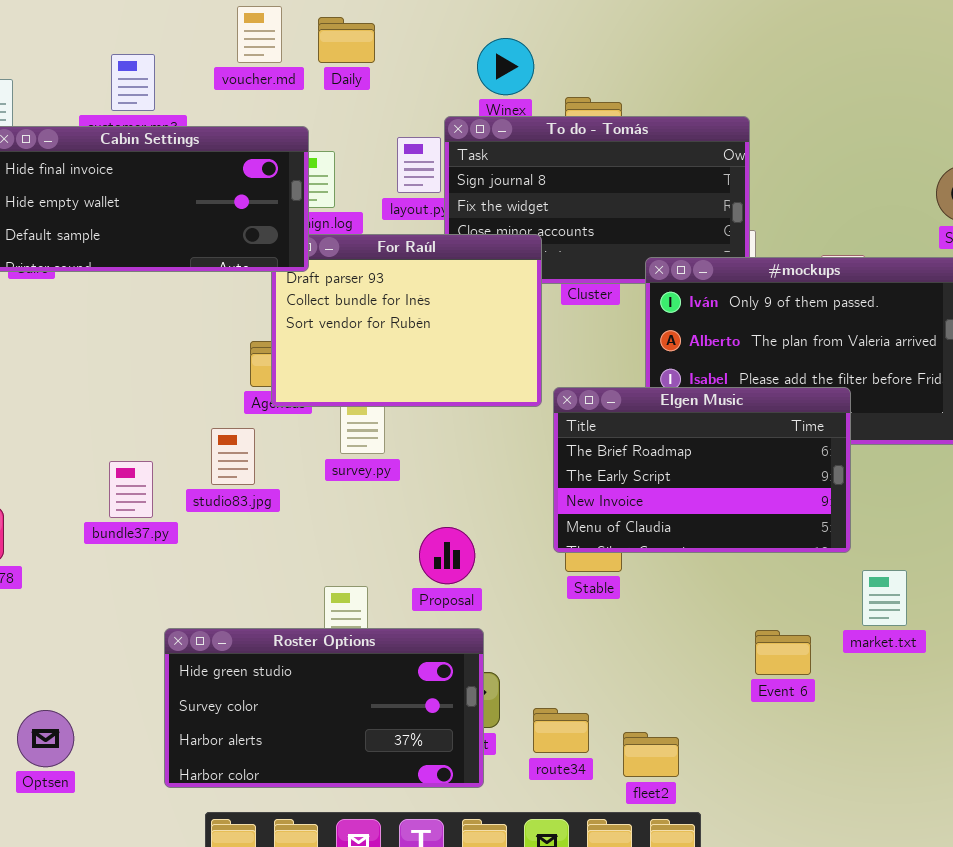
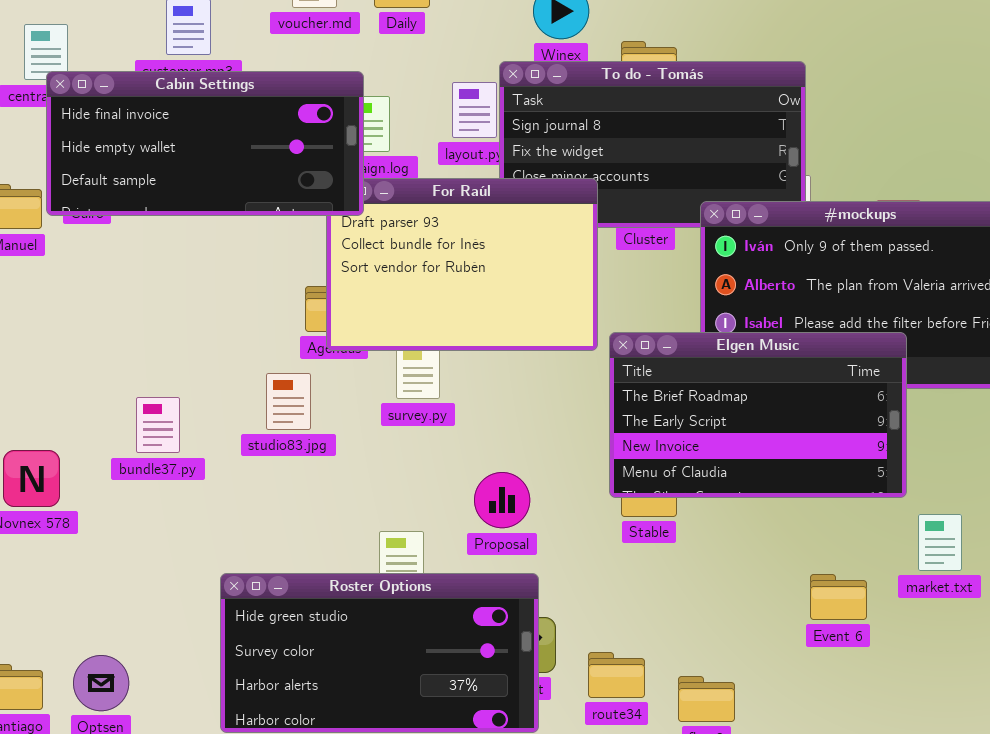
bundle37.py: [109,461,153,518] -> [136,397,180,453], moved

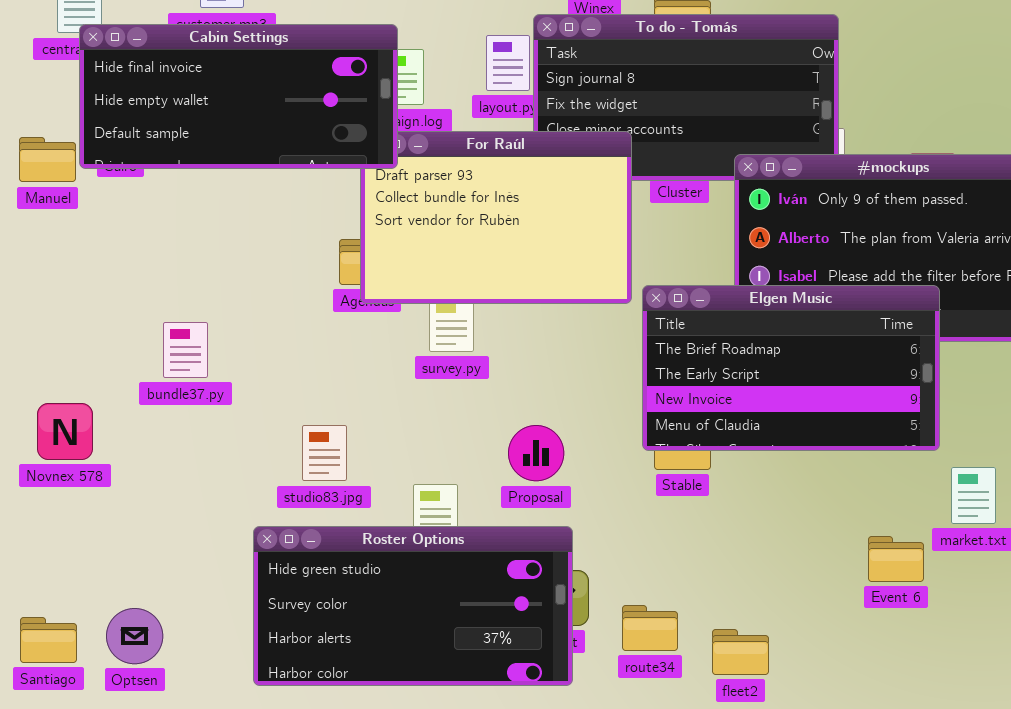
studio83.jpg: [266,373,311,430] -> [302,425,347,481], moved
bundle37.py: [136,397,180,453] -> [163,322,208,378], moved
Event 6: [810,574,867,620] -> [868,536,924,582], moved

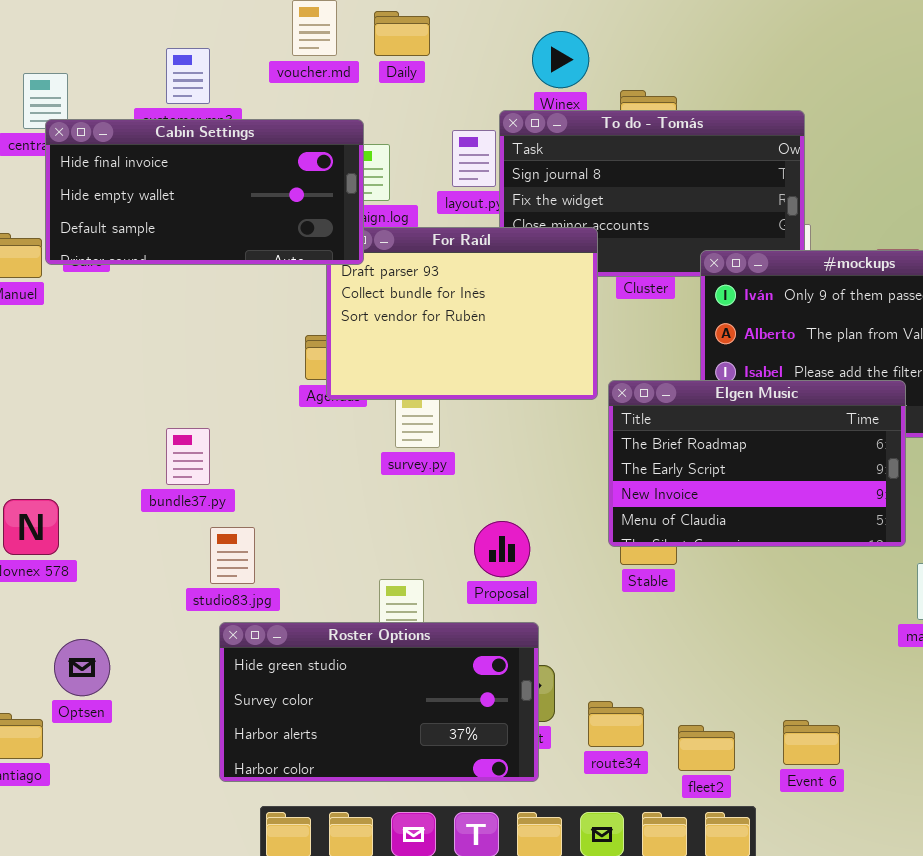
bundle37.py: [163,322,208,378] -> [166,428,210,485], moved
studio83.jpg: [302,425,347,481] -> [210,527,255,584], moved
Event 6: [868,536,924,582] -> [783,720,840,765], moved
Optsen: [106,608,163,664] -> [54,639,110,696], moved

